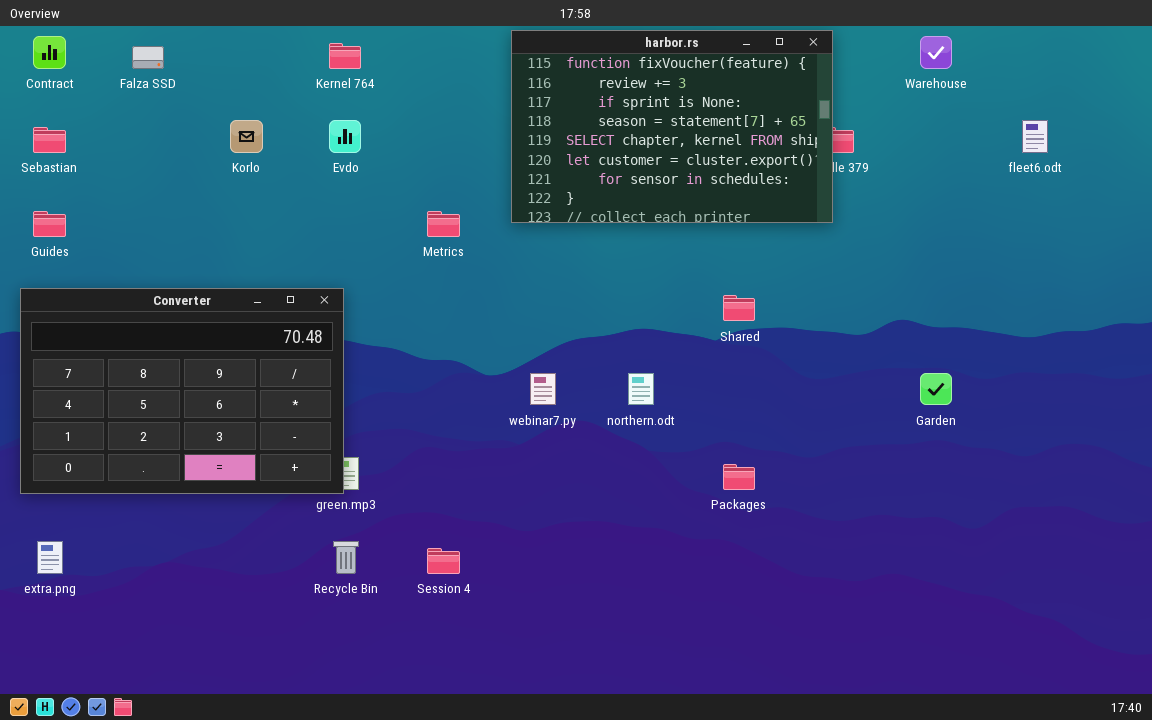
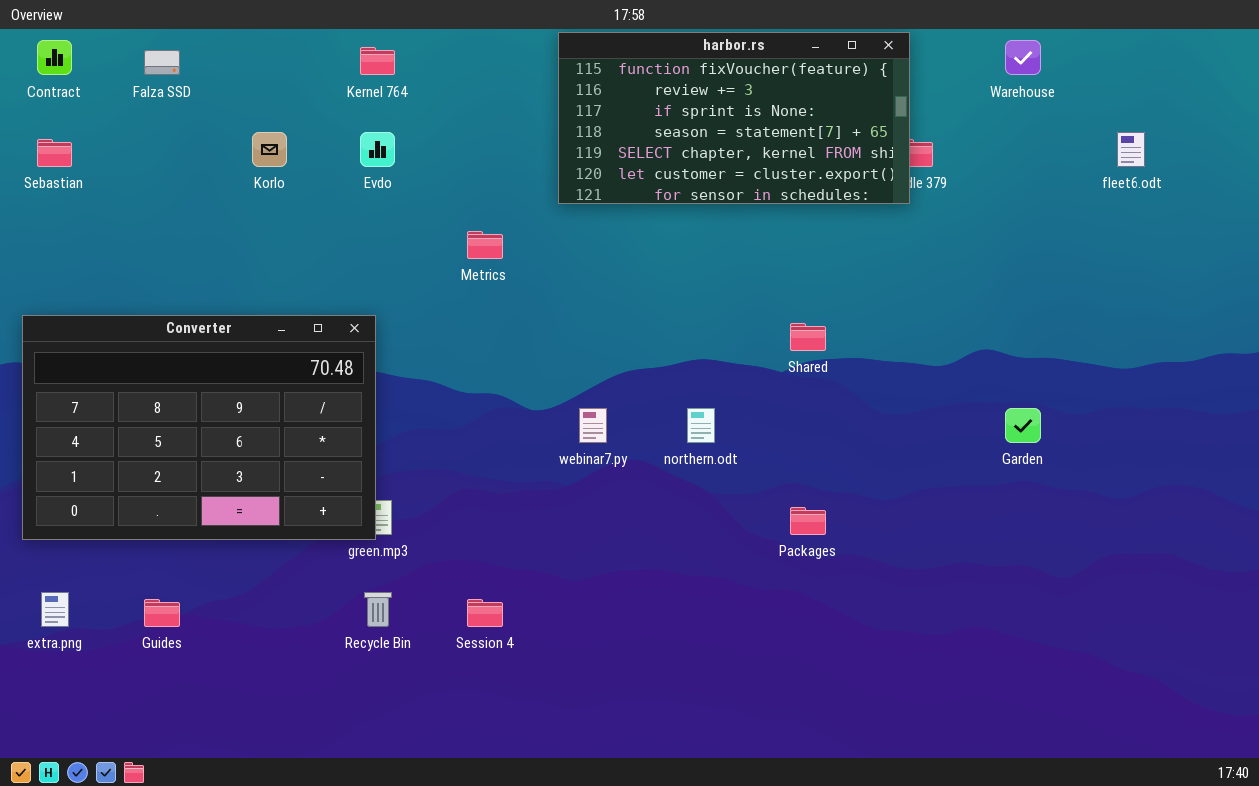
harbor.rs: [511,30,833,223] -> [558,32,910,204], resized
Guides: [33,211,66,237] -> [144,599,180,627], moved

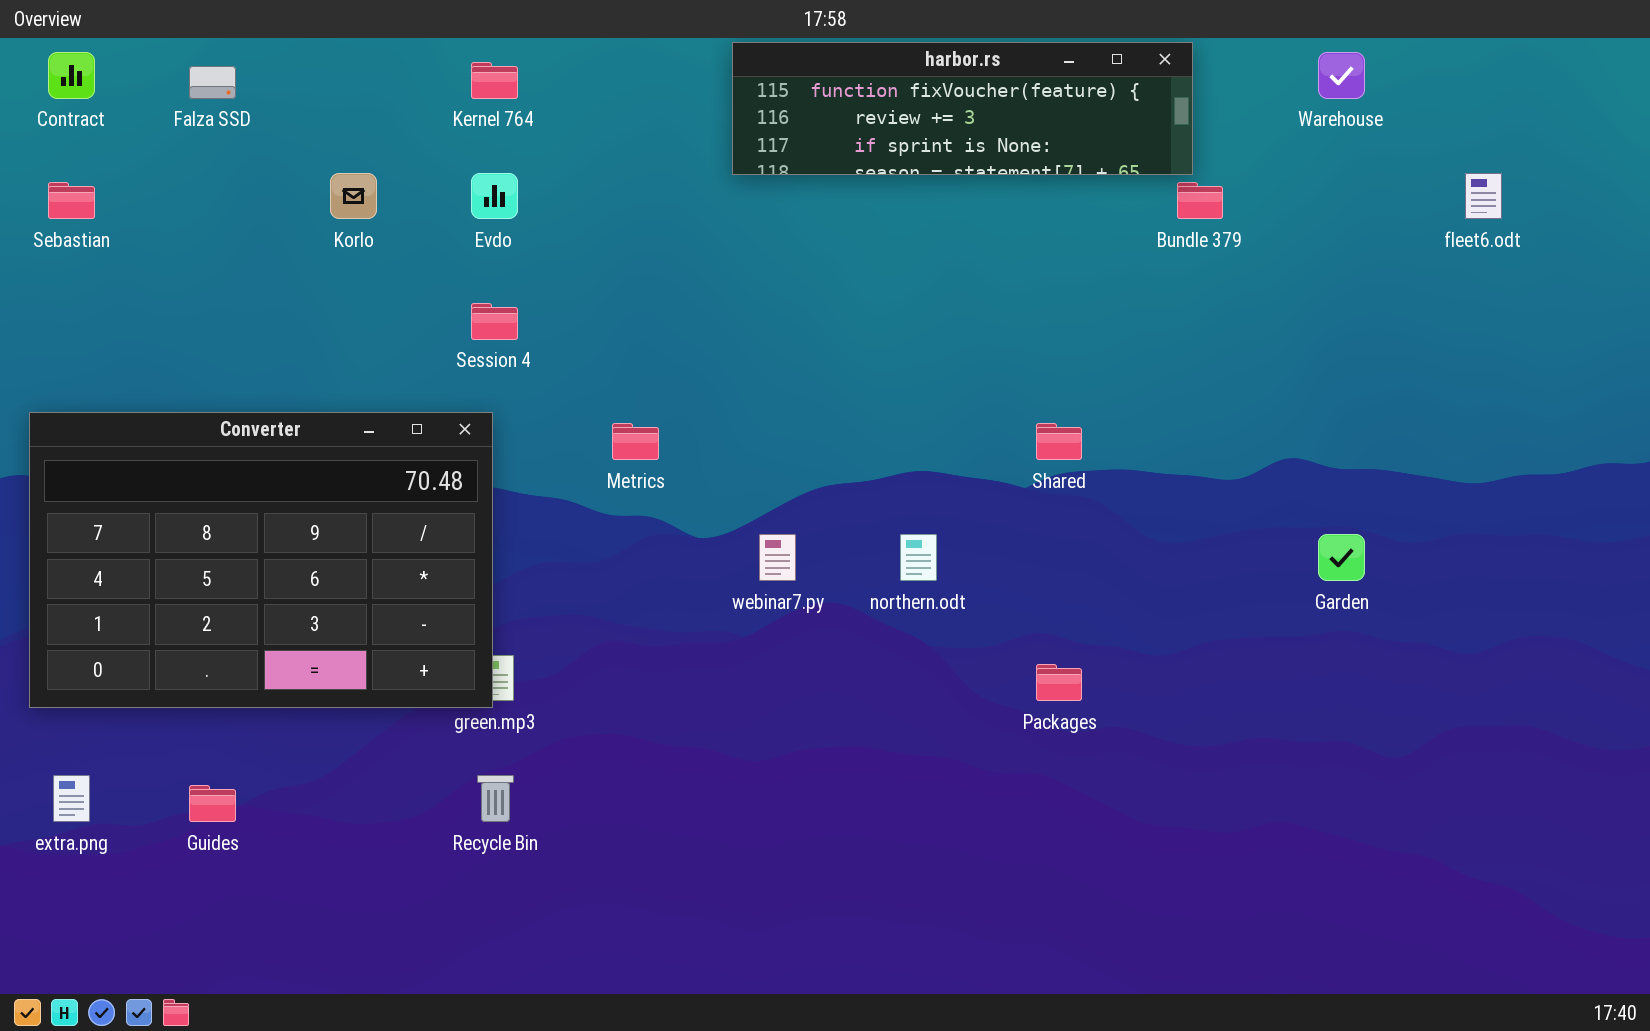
harbor.rs: [558,32,910,204] -> [732,42,1193,175], resized
Metrics: [467,231,503,259] -> [612,423,659,460], moved
Session 4: [467,599,503,627] -> [471,303,518,340], moved

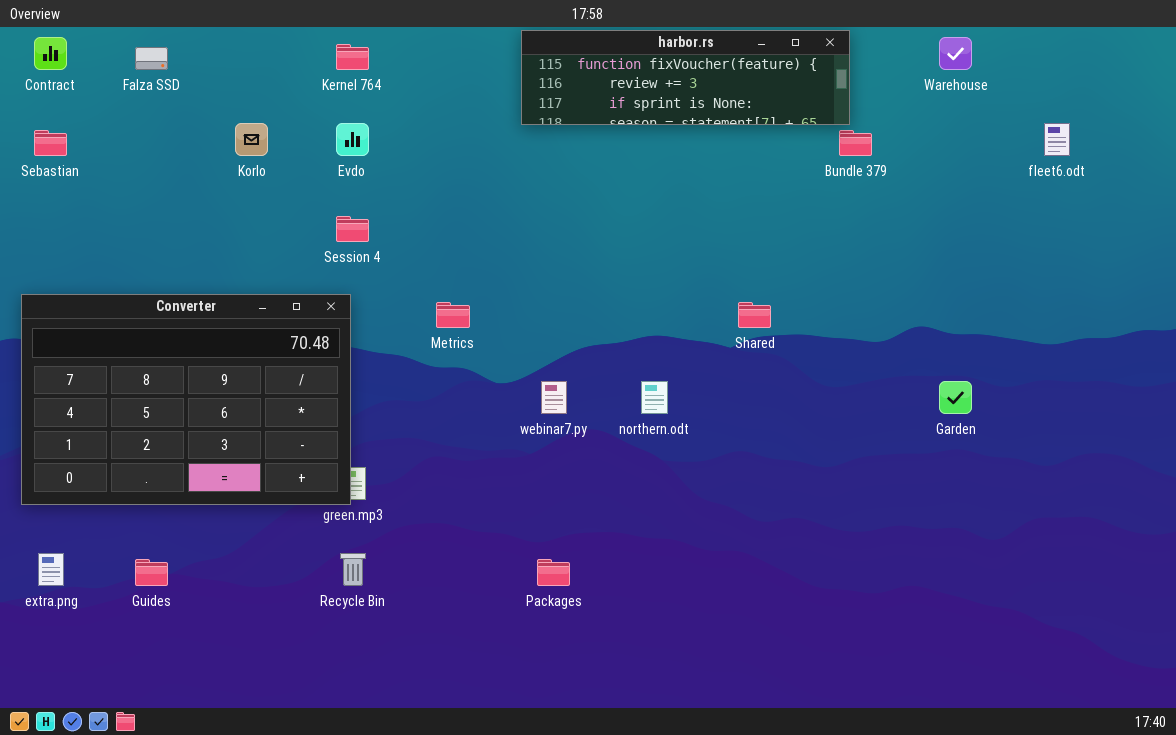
Packages: [1036,664,1082,701] -> [537,559,570,586], moved

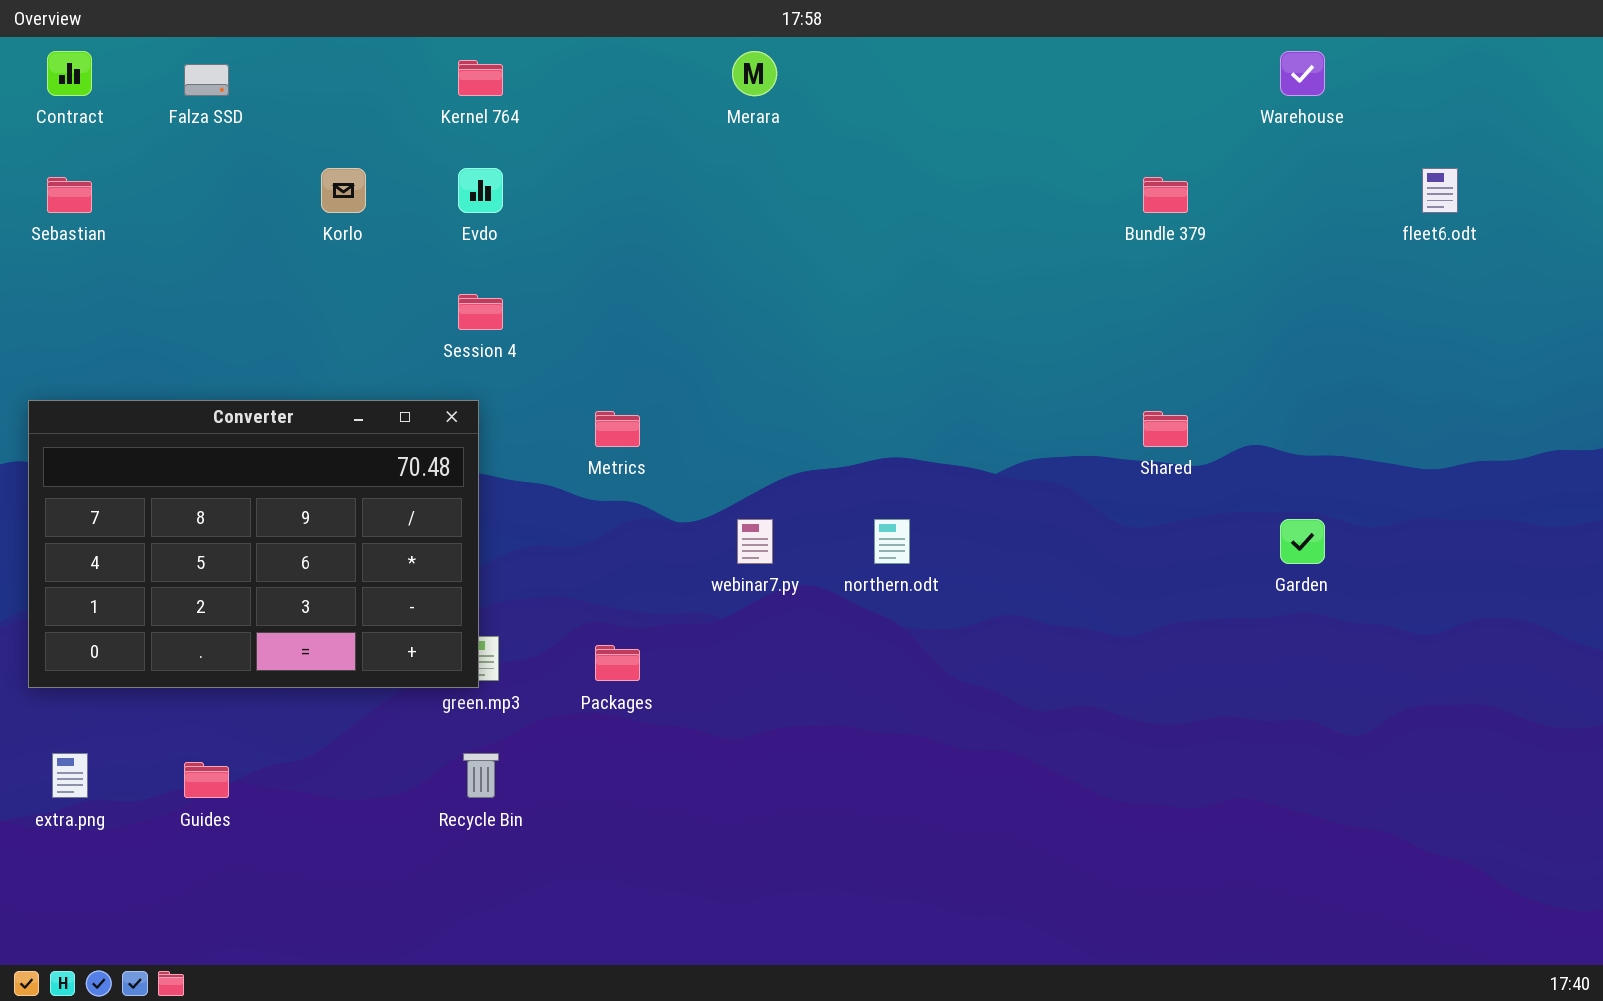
harbor.rs: [521,30,850,125] -> none, closed
Shared: [738,302,771,328] -> [1143,411,1188,447], moved
Packages: [537,559,570,586] -> [595,645,640,681], moved

